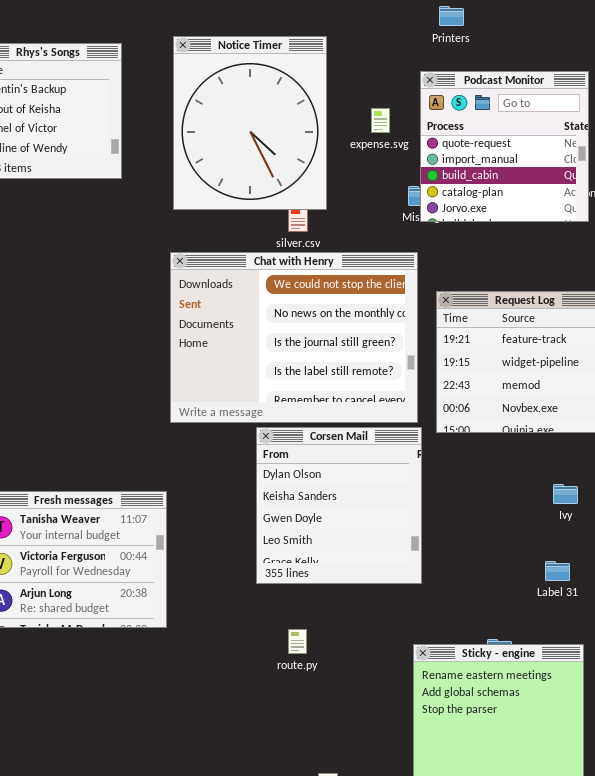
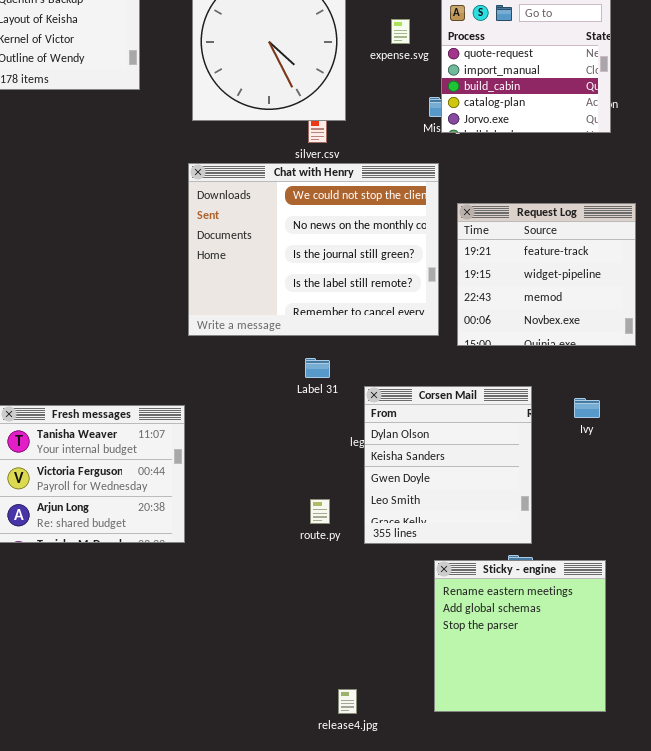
Corsen Mail: [256,427,422,584] -> [364,386,532,544], moved
Label 31: [545,561,570,581] -> [305,358,330,378], moved
route.py: [288,629,307,654] -> [310,499,330,524], moved

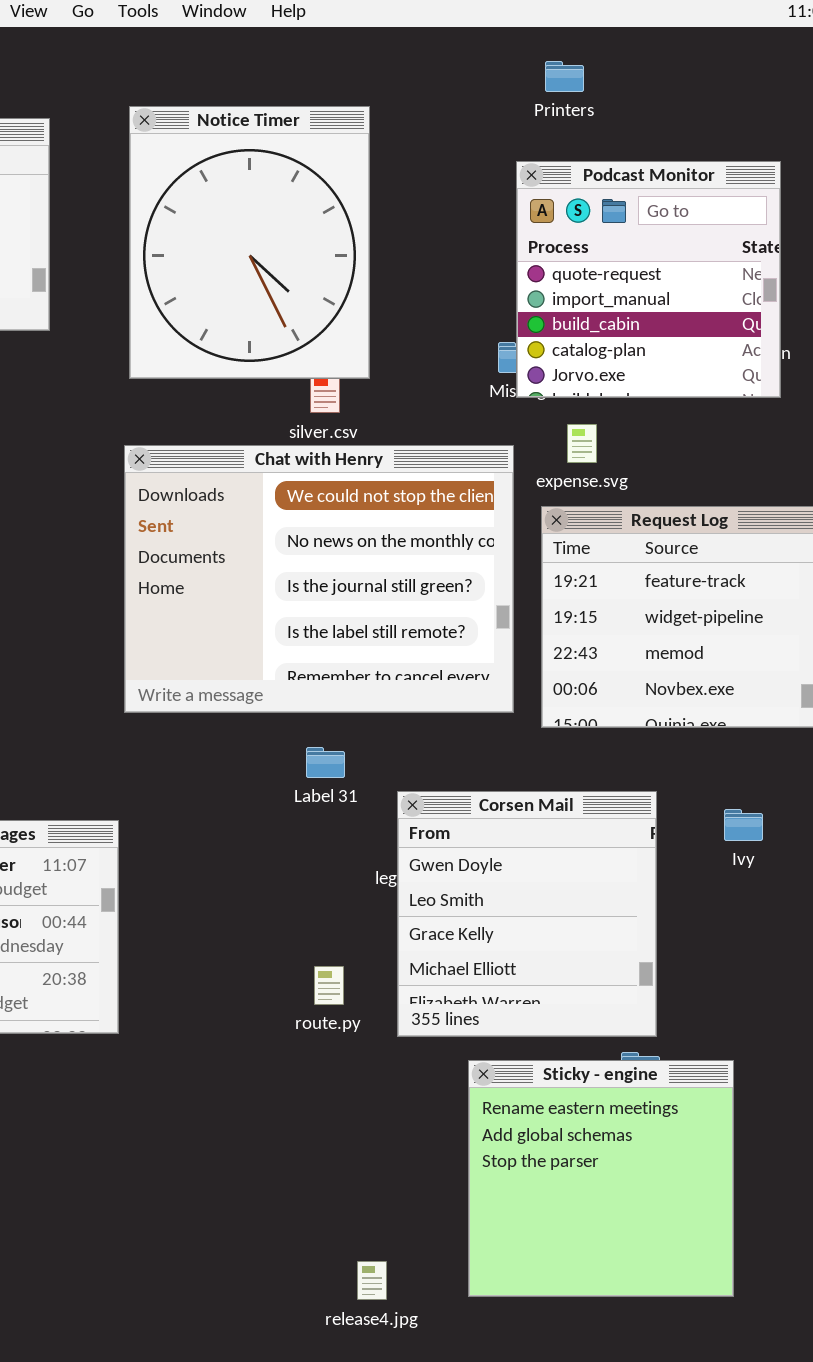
expense.svg: [391,19,410,44] -> [567,424,597,463], moved
Corsen Mail: [364,386,532,544] -> [397,791,657,1037], scrolled down 2 rows
Sticky - engine: [434,560,606,712] -> [468,1060,734,1297], moved

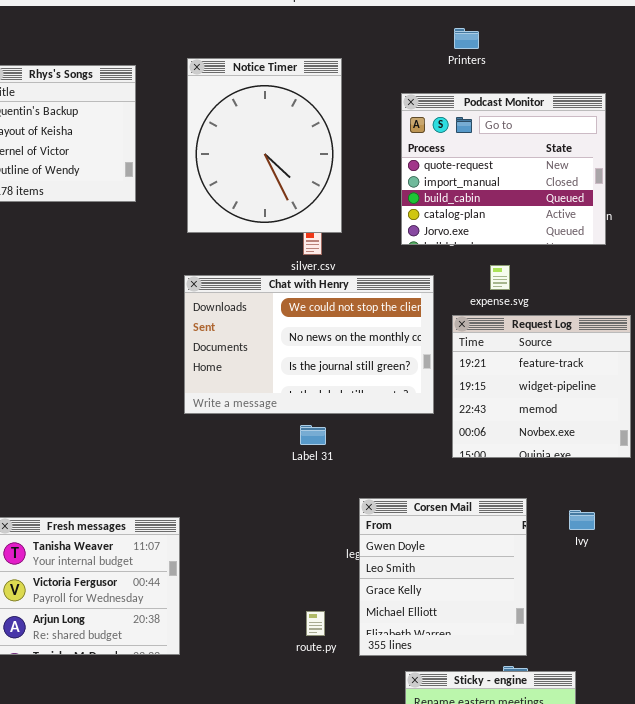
Podcast Monitor: [516,161,781,398] -> [401,93,606,245], resized
expense.svg: [567,424,597,463] -> [490,265,510,290], moved
Chat with Henry: [124,445,514,713] -> [184,275,434,414], resized
Label 31: [306,747,345,778] -> [300,425,326,445], moved

